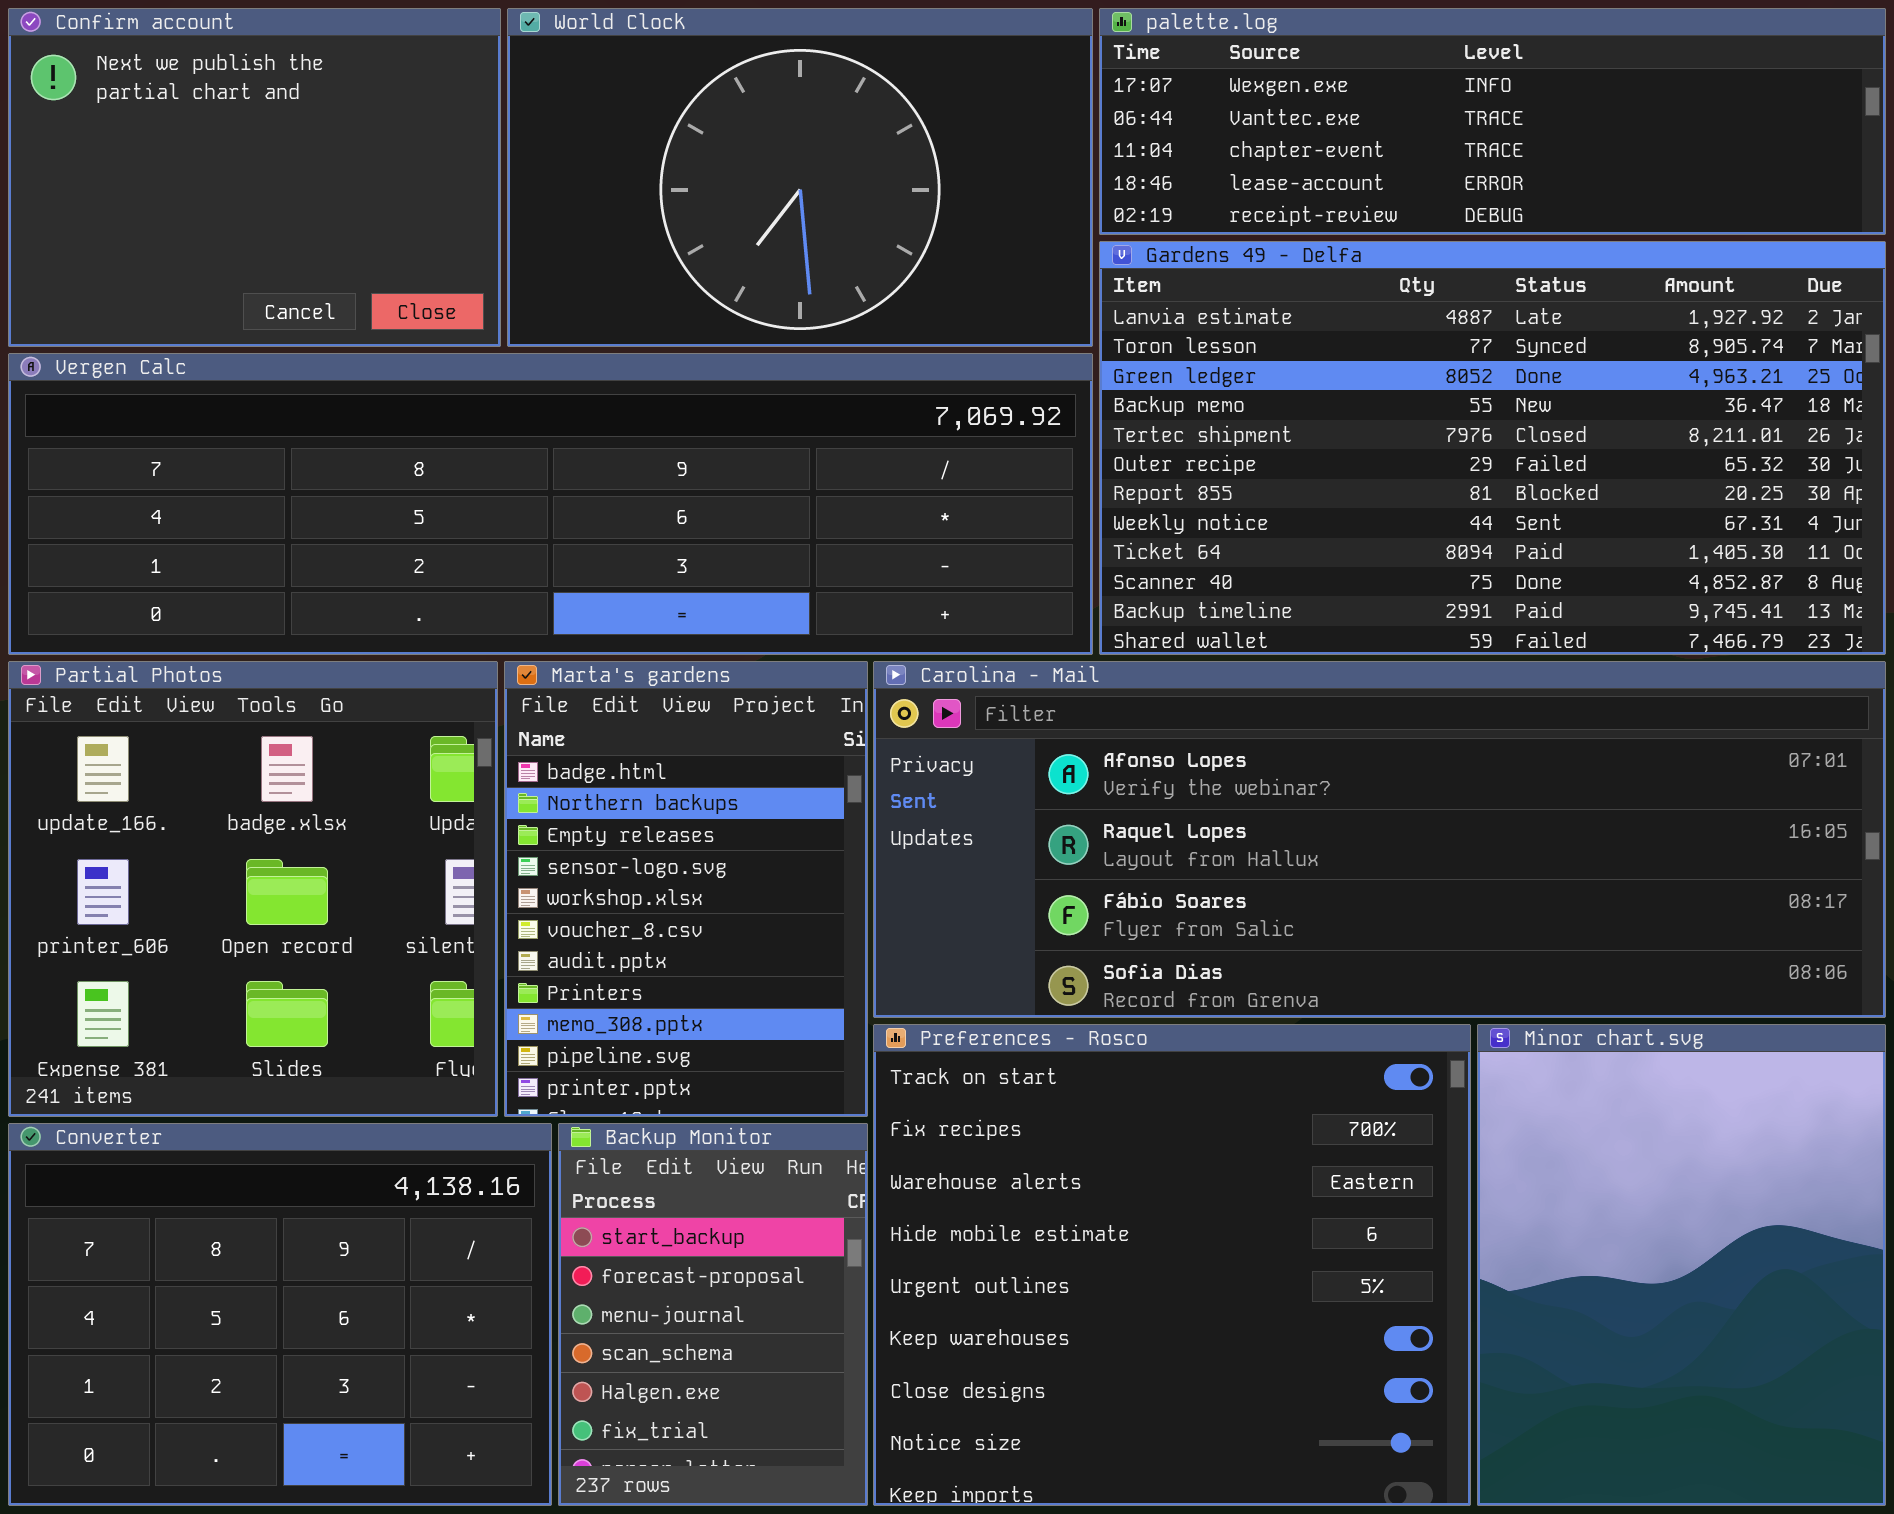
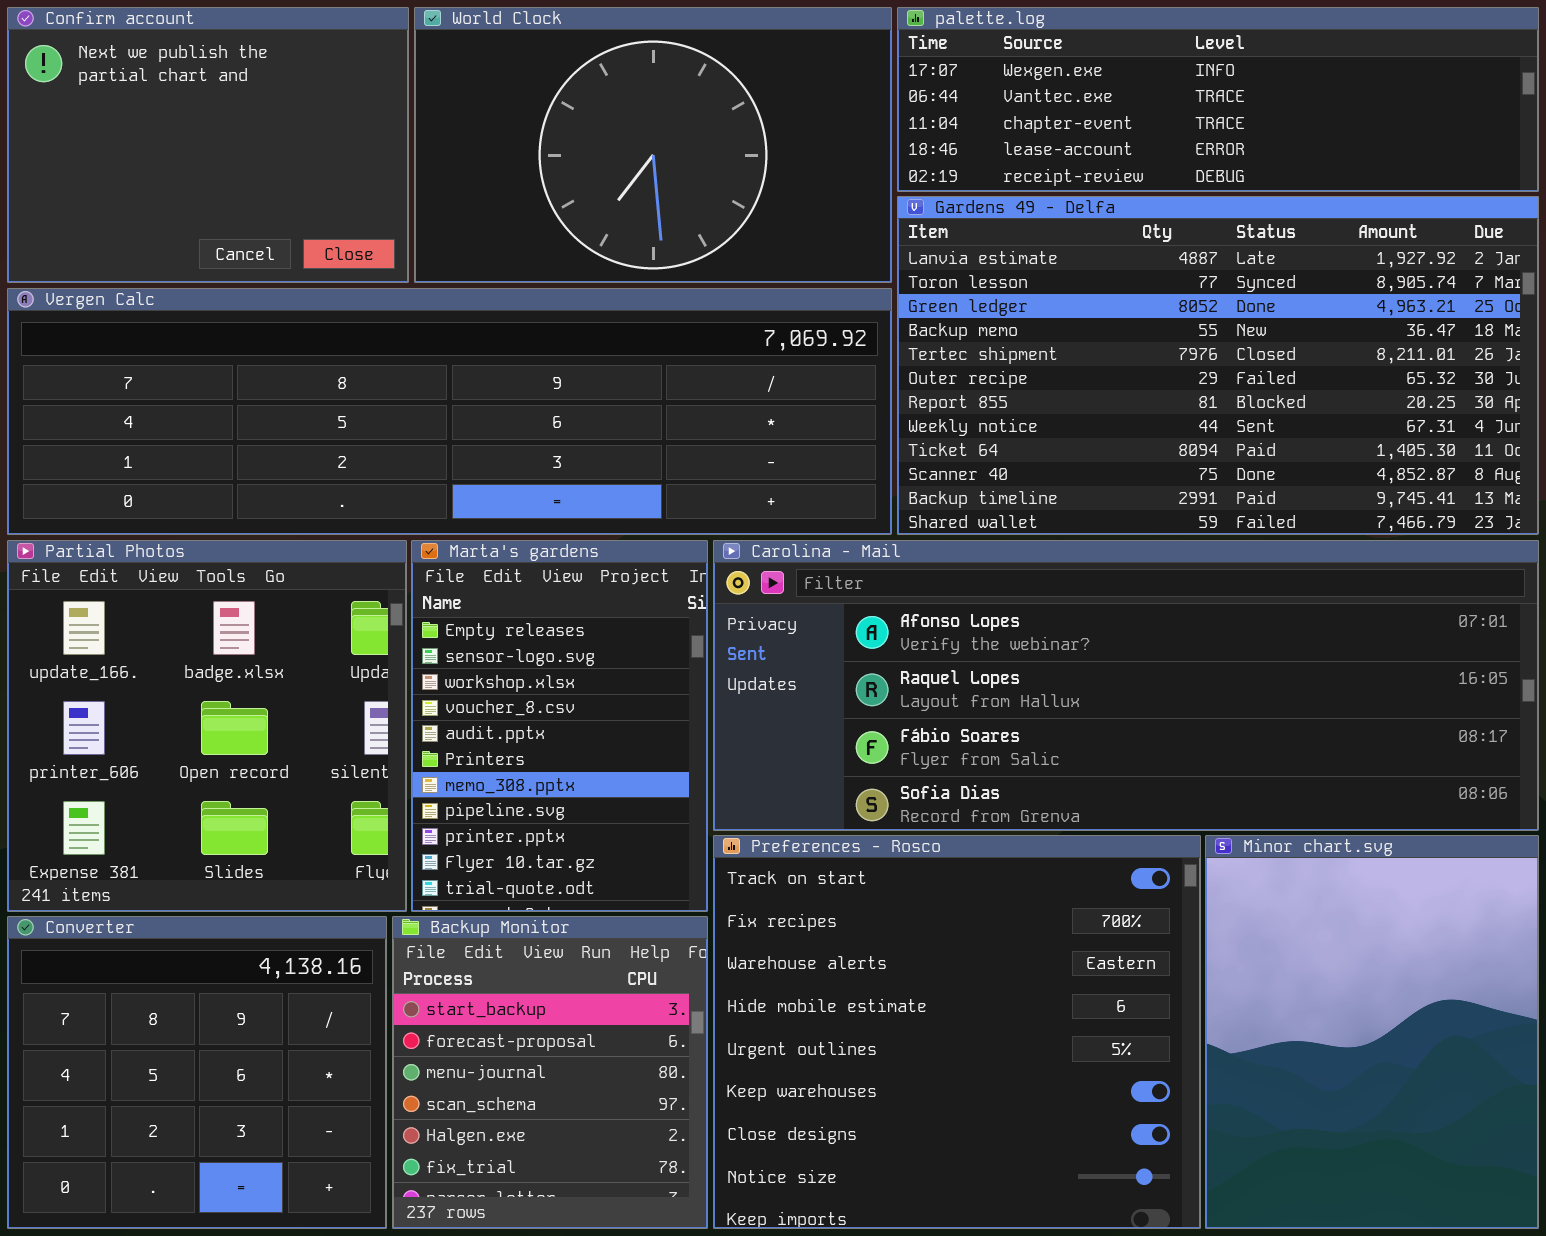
Marta's gardens: [504,661,868,1117] -> [411,540,708,912], scrolled down 2 rows
Converter: [8,1123,552,1506] -> [7,916,387,1229], resized
Backup Monitor: [558,1123,868,1506] -> [392,916,708,1229], resized

